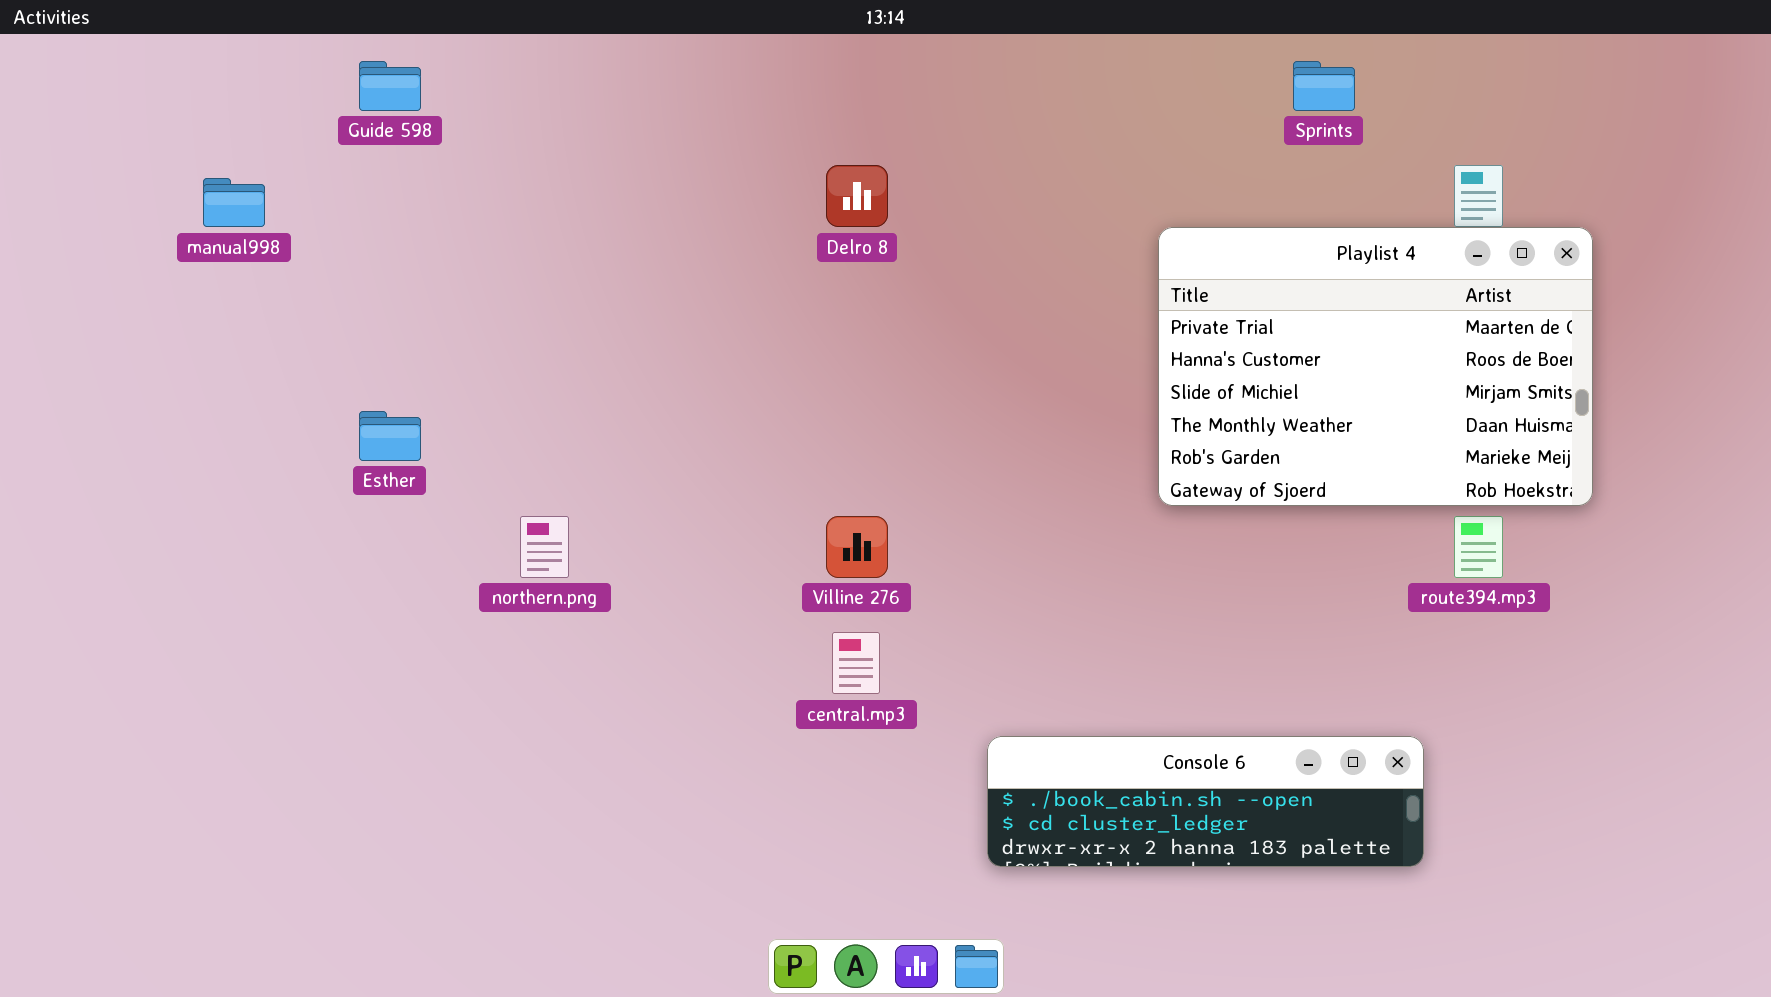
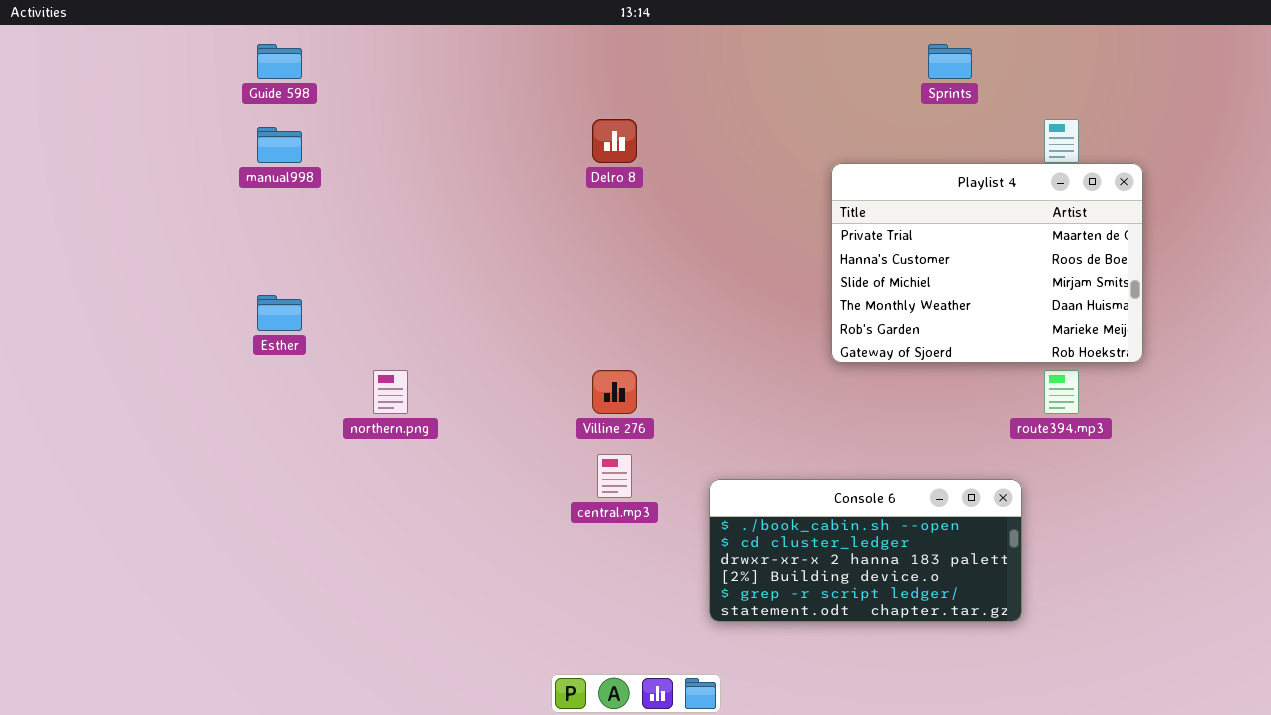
manual998: [203,178,265,227] -> [257,127,302,163], moved
Console 6: [987,736,1424,867] -> [709,479,1022,622], resized

